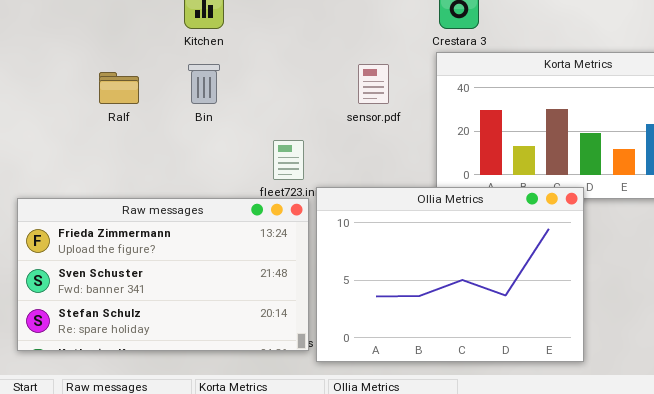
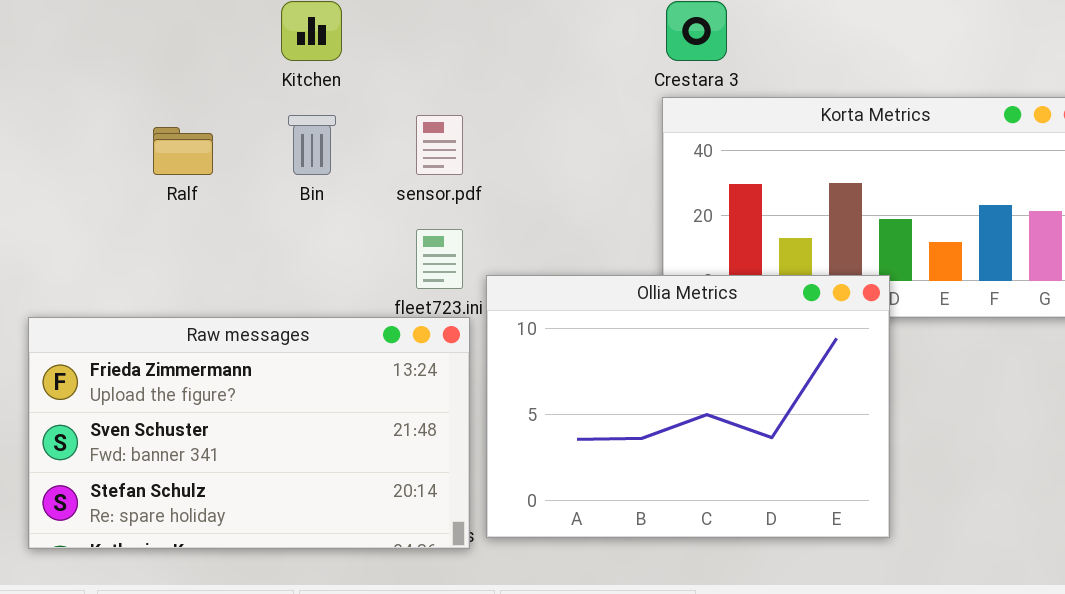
sensor.pdf: [358,64,389,104] -> [416,115,463,175], moved
Ollia Metrics: [316,187,584,362] -> [486,275,890,538], moved

